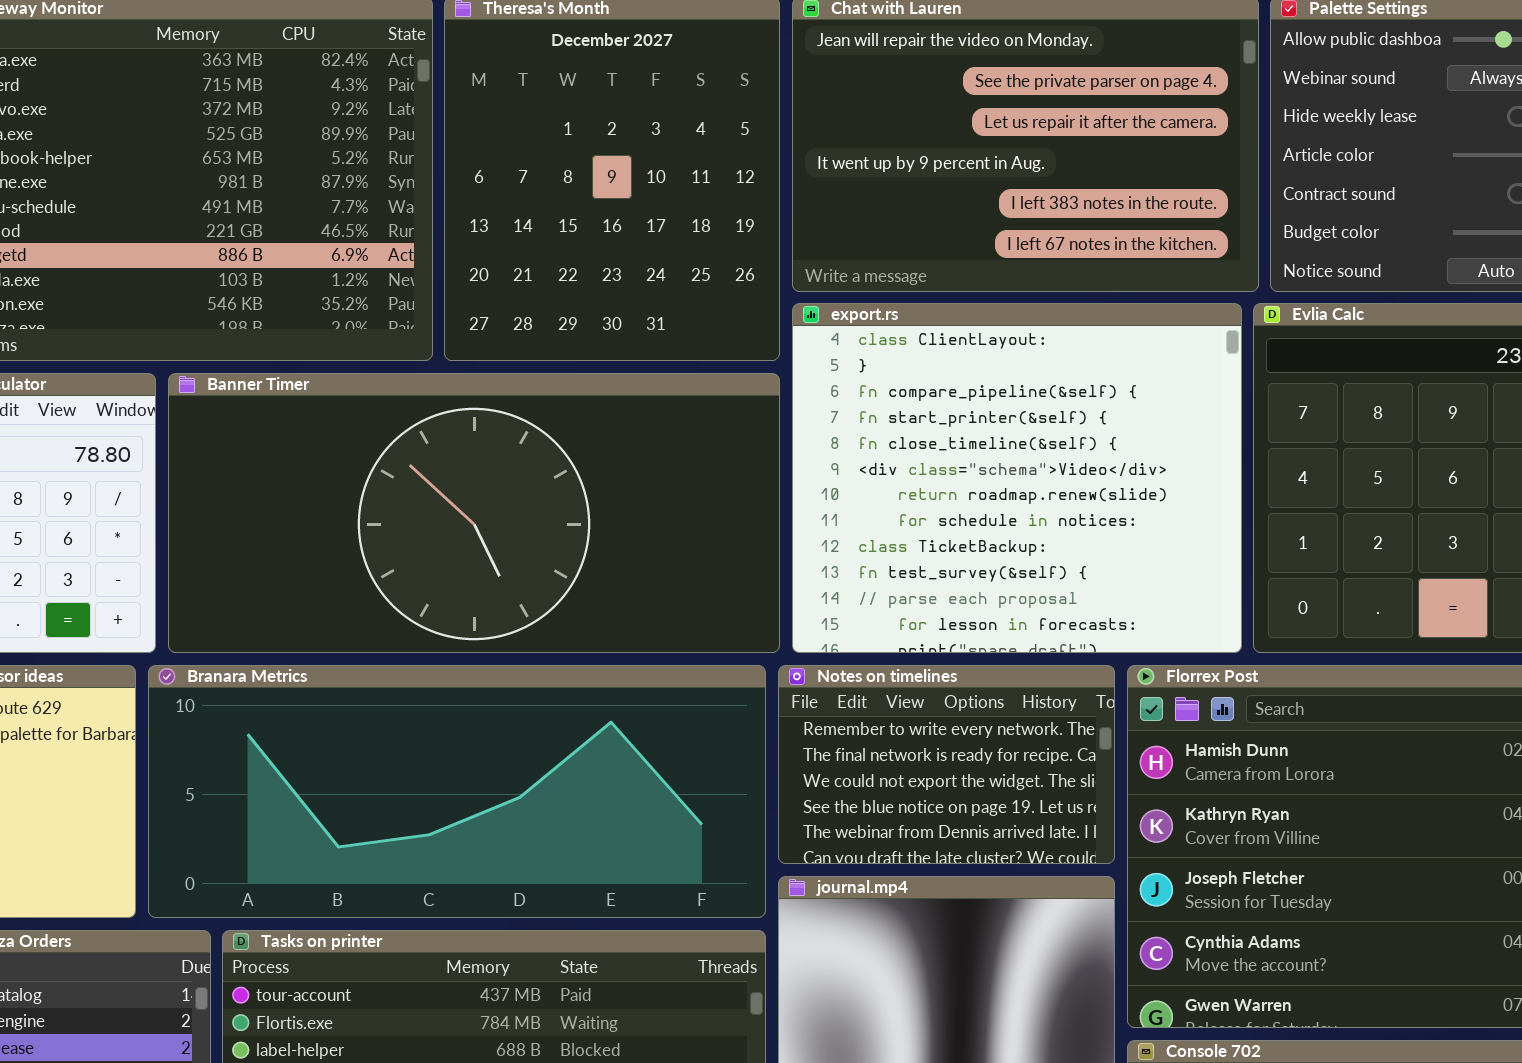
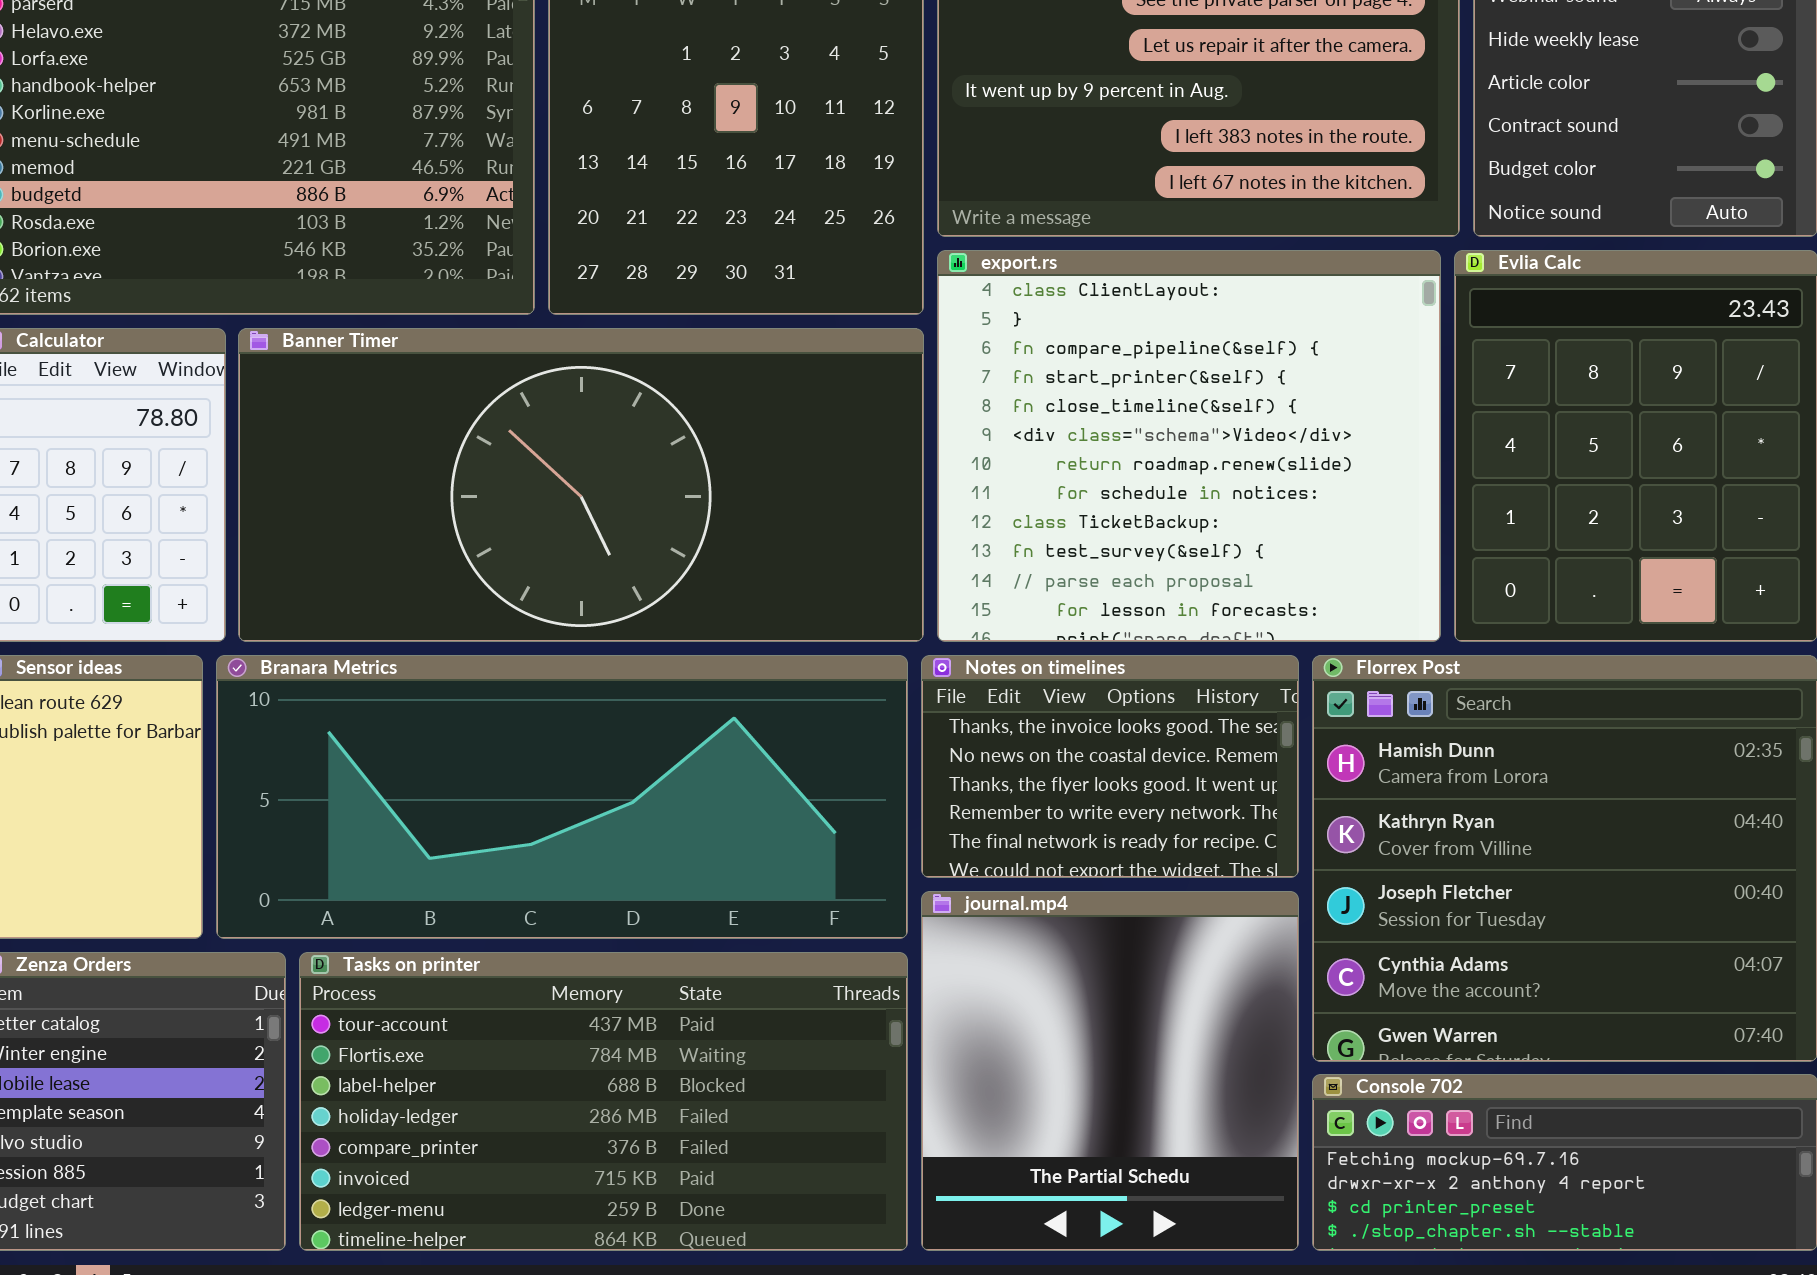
Notes on timelines: [778,665,1115,864] -> [921,655,1299,878], scrolled up 3 rows

